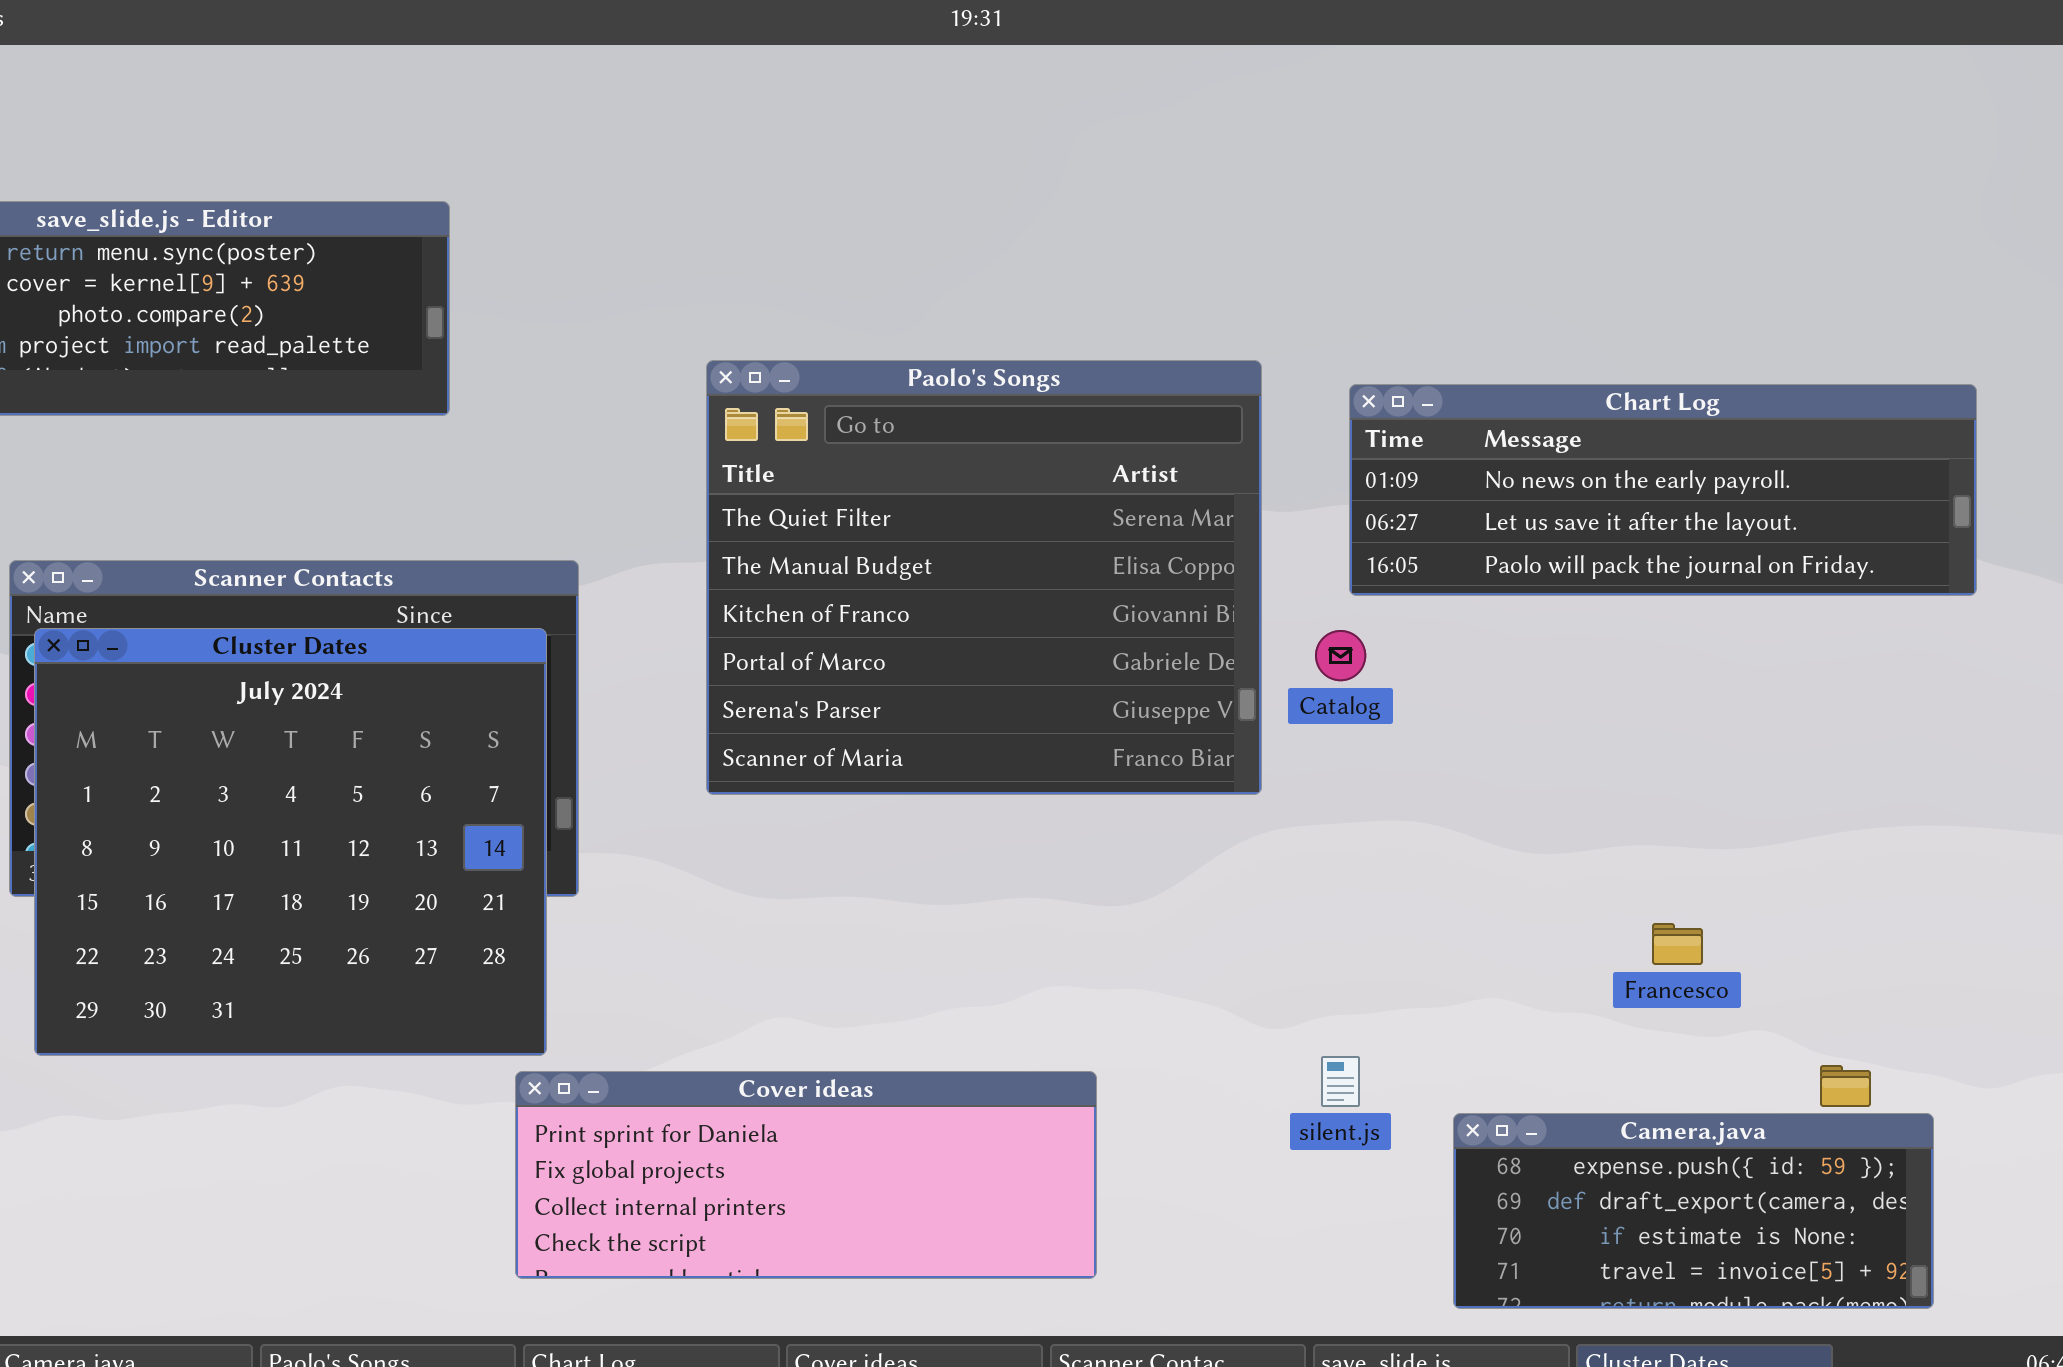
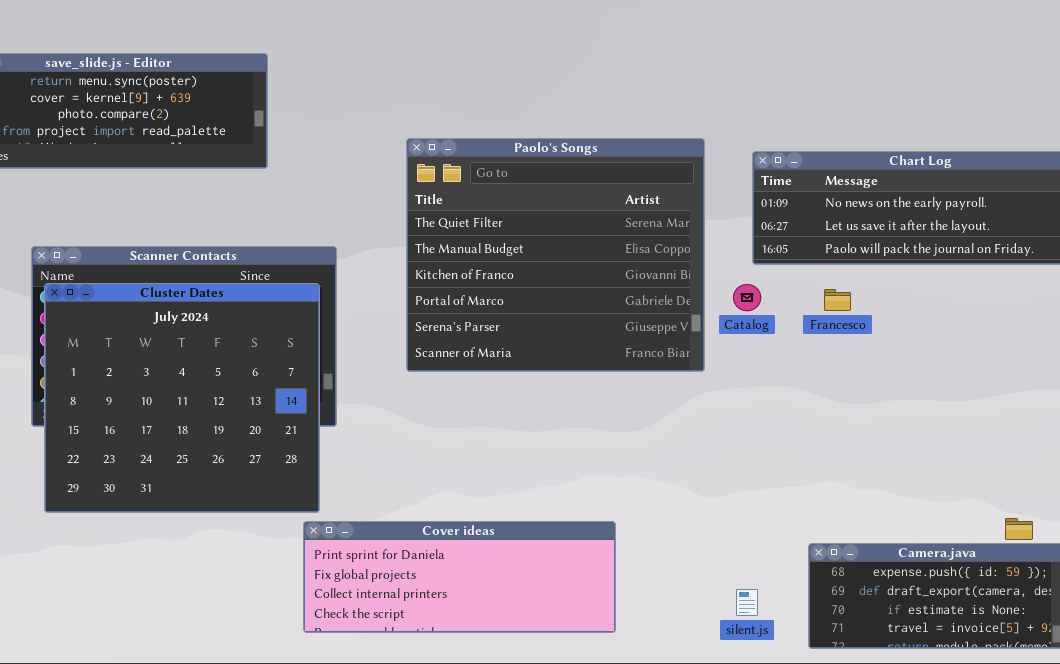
Francesco: [1652,923,1703,965] -> [824,289,851,311], moved
silent.js: [1321,1056,1360,1107] -> [736,589,758,616], moved

